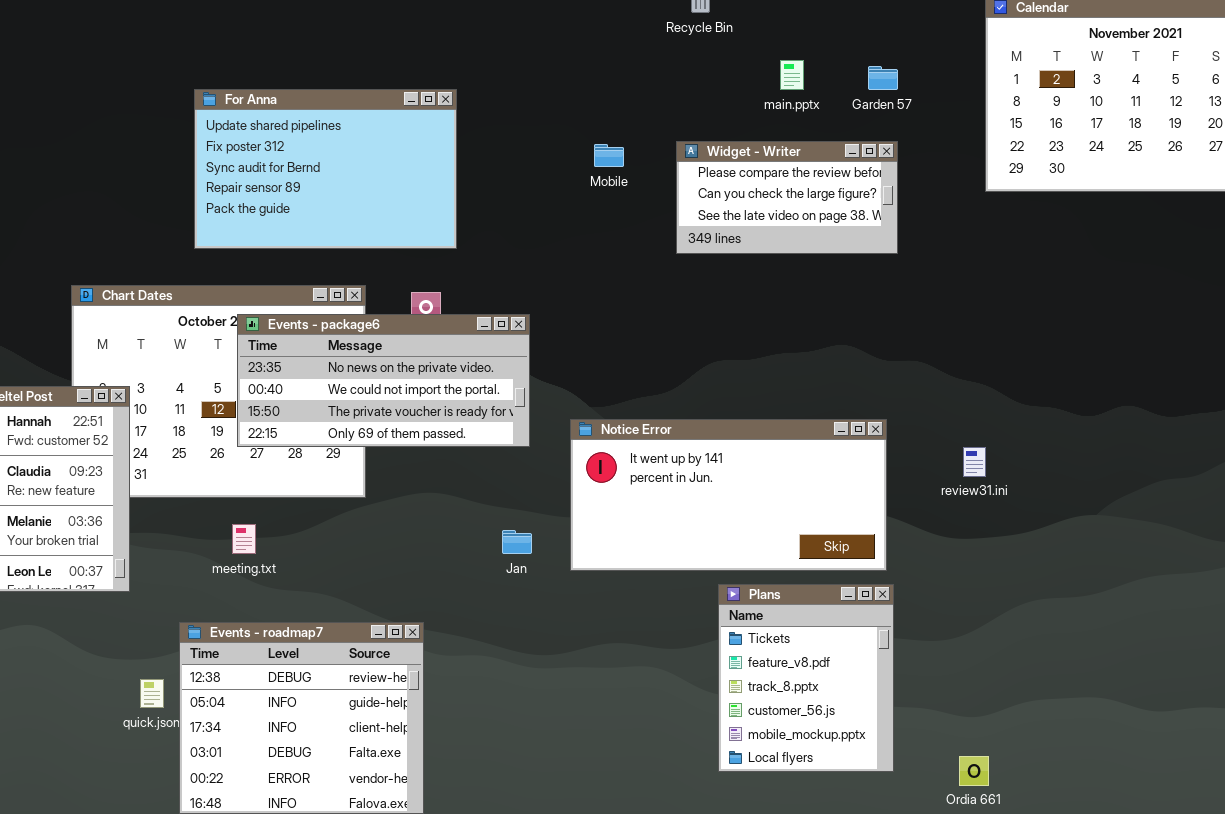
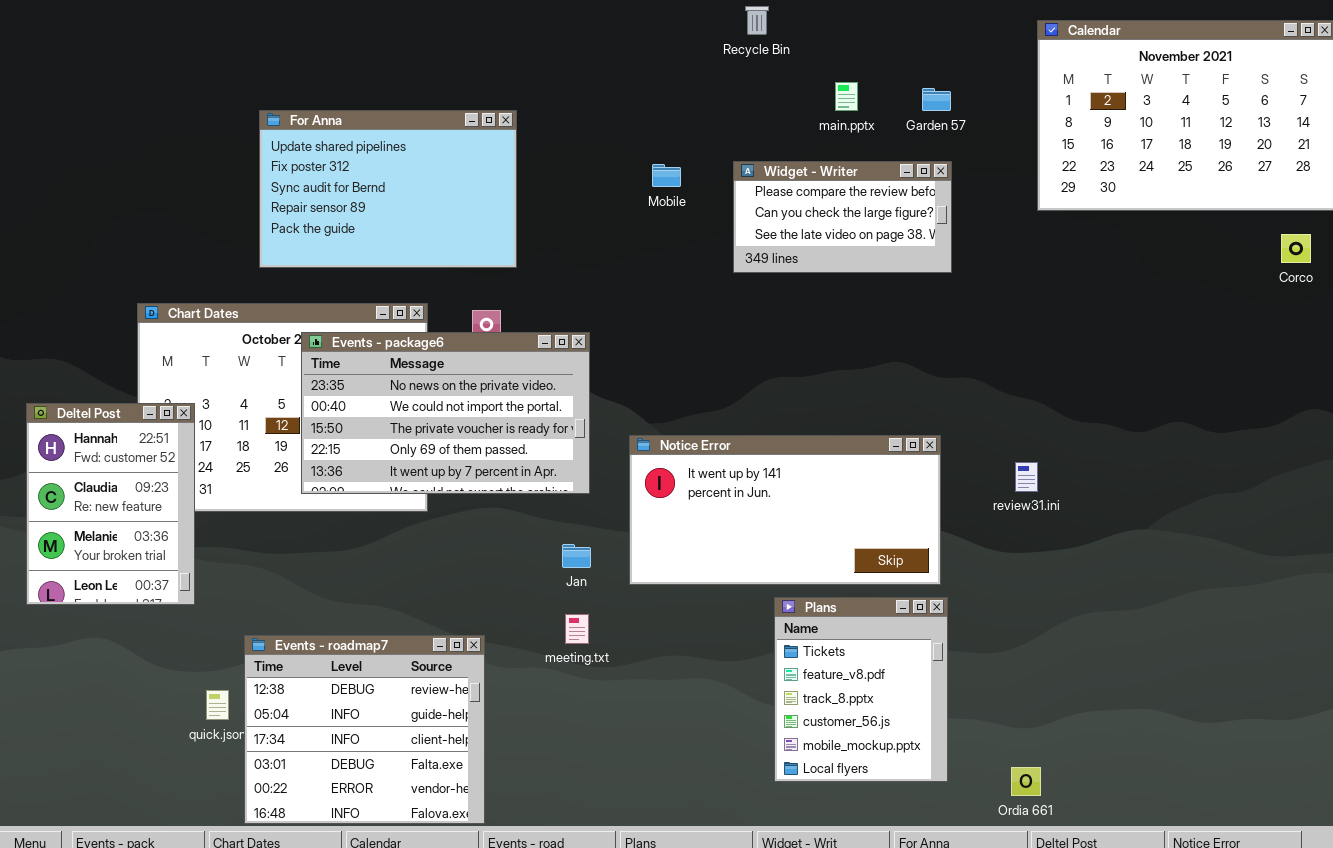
Events - package6: [237,314,530,447] -> [301,332,590,494], resized
meeting.txt: [232,524,256,554] -> [565,614,589,644], moved

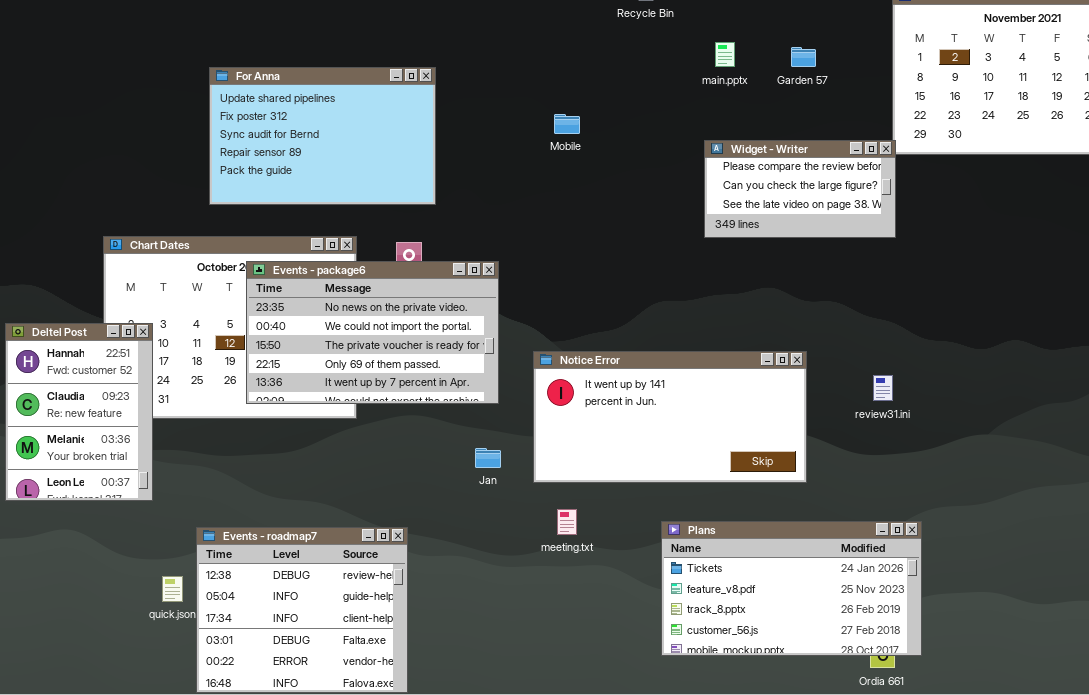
Widget - Writer: [733,161,952,273] -> [704,140,896,238], moved
Plans: [774,597,948,782] -> [661,521,922,656], resized
meeting.txt: [565,614,589,644] -> [557,509,577,535], moved

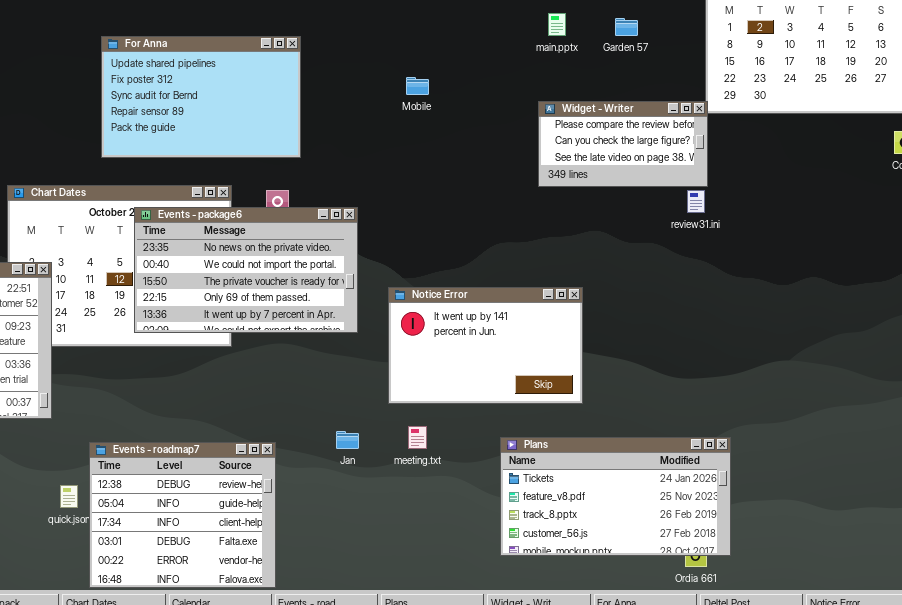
Notice Error: [533,351,807,483] -> [388,287,583,404], resized
review31.ini: [873,375,893,401] -> [687,190,705,213], moved
Jan: [475,448,501,468] -> [336,431,359,449], moved

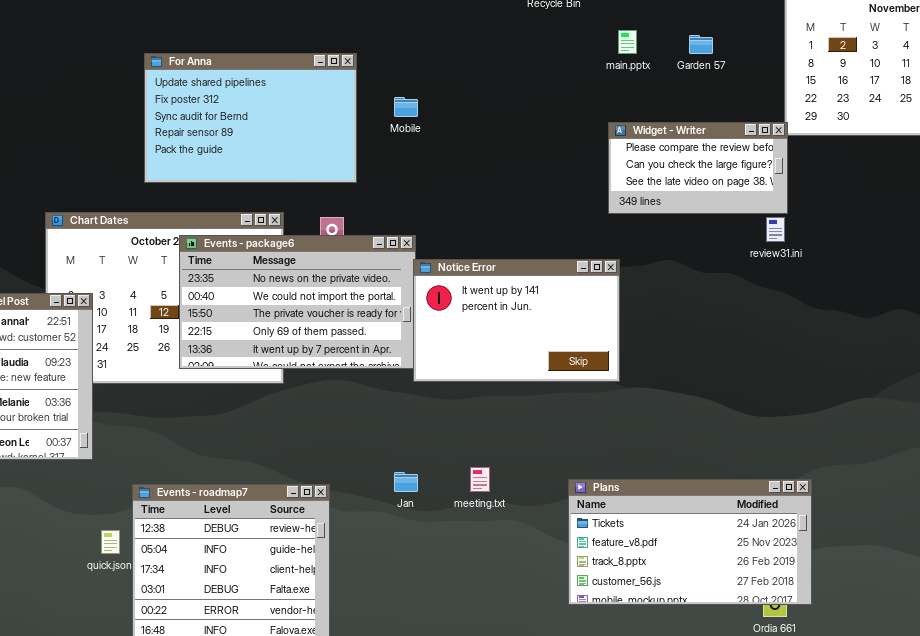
Mobile: [406,77,429,95] -> [394,97,418,117], moved
Notice Error: [388,287,583,404] -> [413,259,620,382], moved

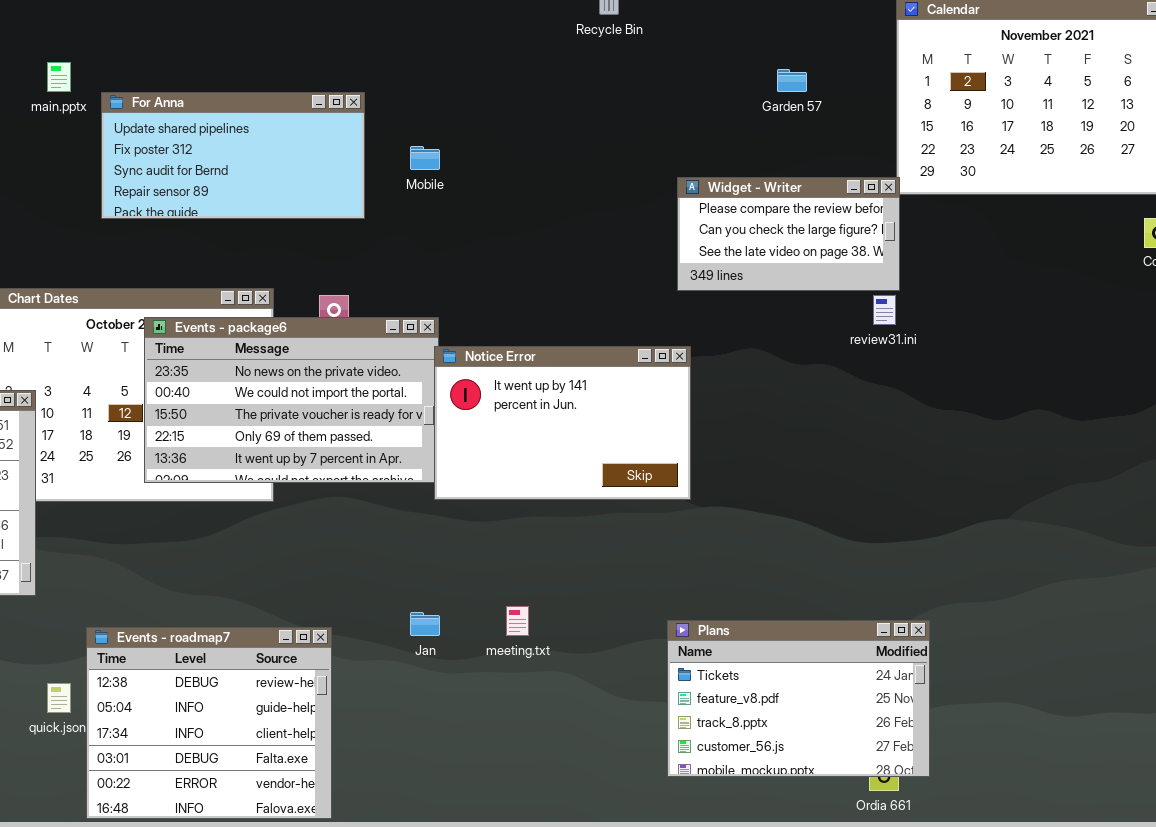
main.pptx: [618,30,637,54] -> [47,62,71,92], moved
For Anna: [144,53,357,183] -> [101,92,365,219], resized
Plans: [568,479,812,605] -> [667,620,930,777], resized

